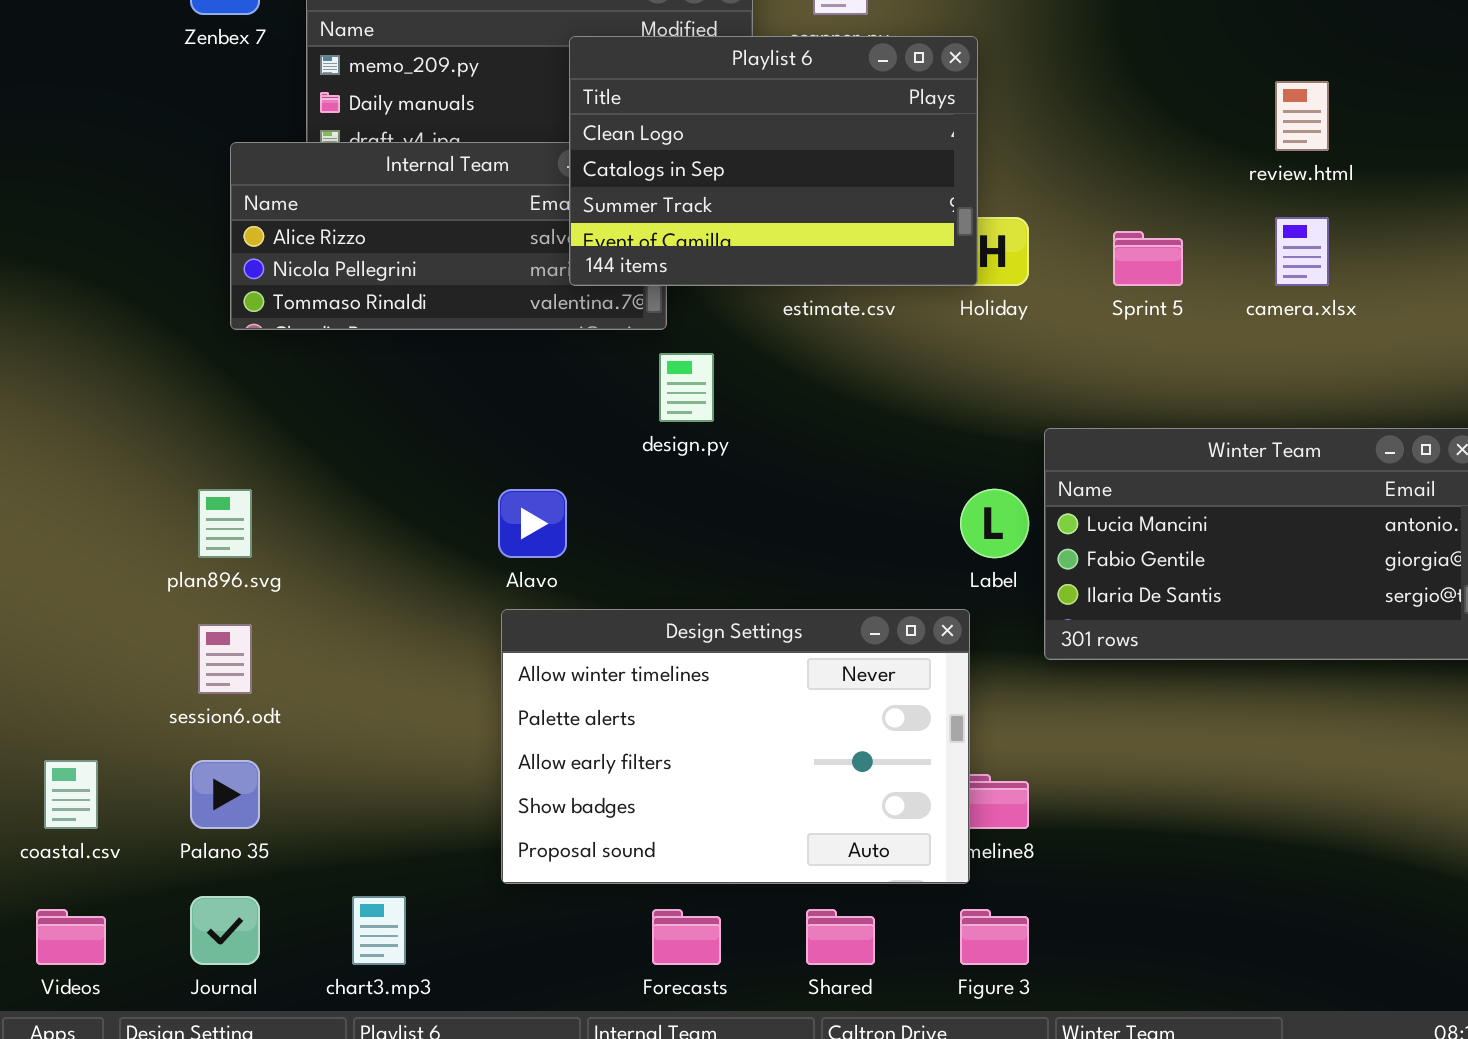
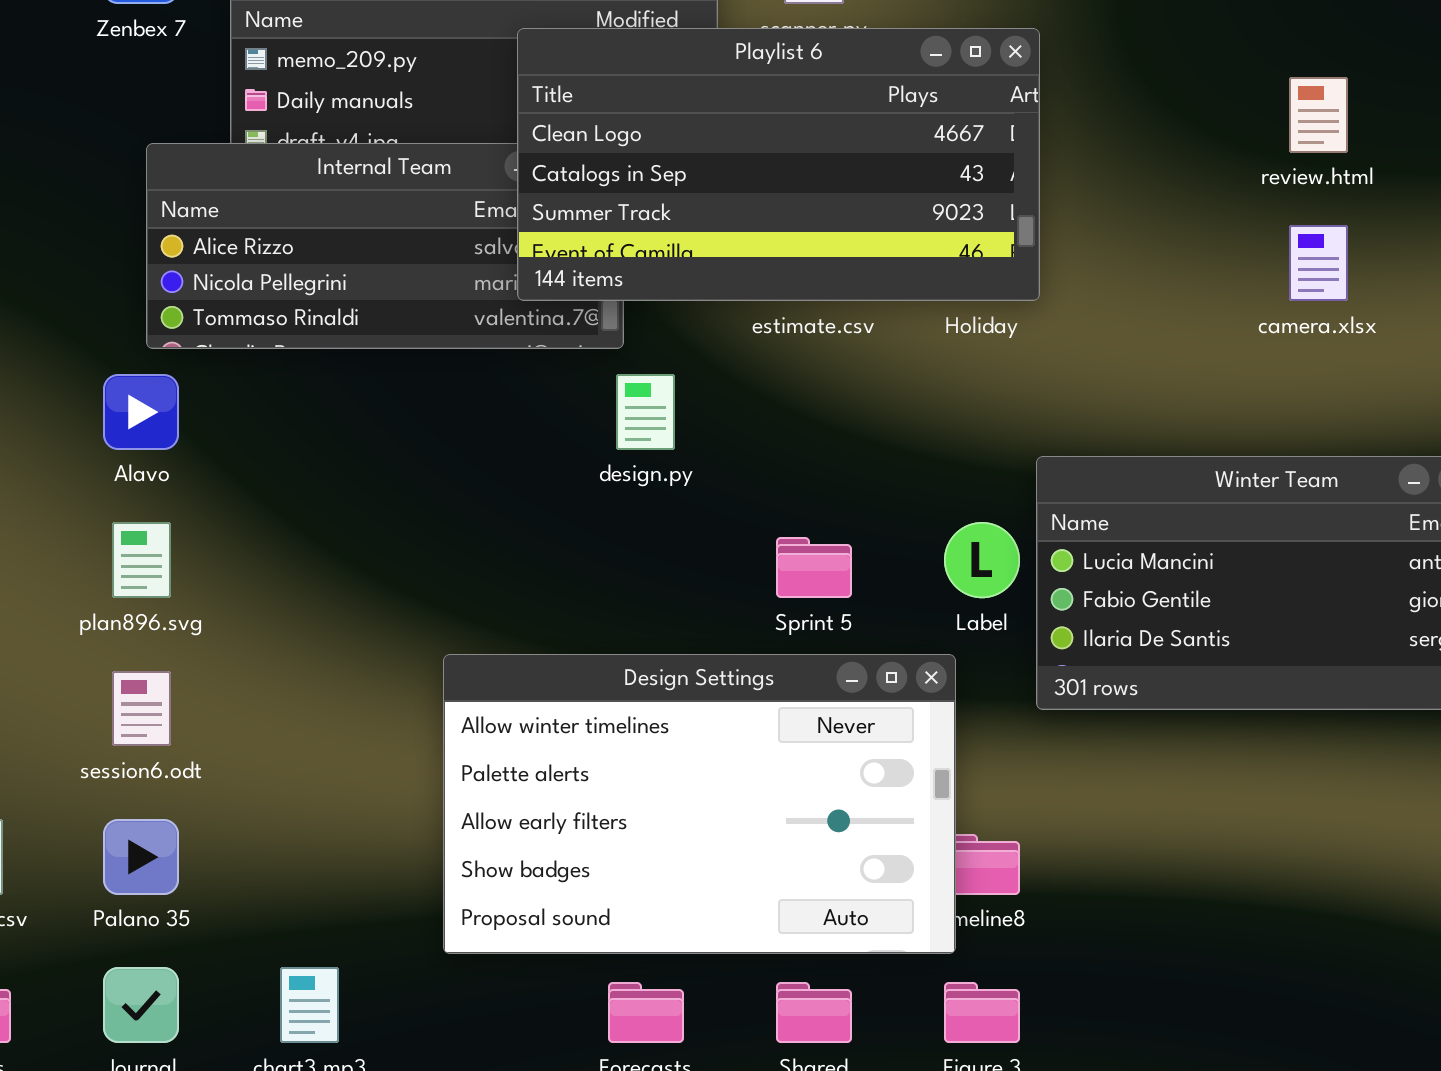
Playlist 6: [569,36,978,286] -> [517,28,1040,301], resized
Sprint 5: [1113,231,1183,286] -> [776,537,852,598], moved
Alavo: [498,489,567,558] -> [103,374,179,450], moved

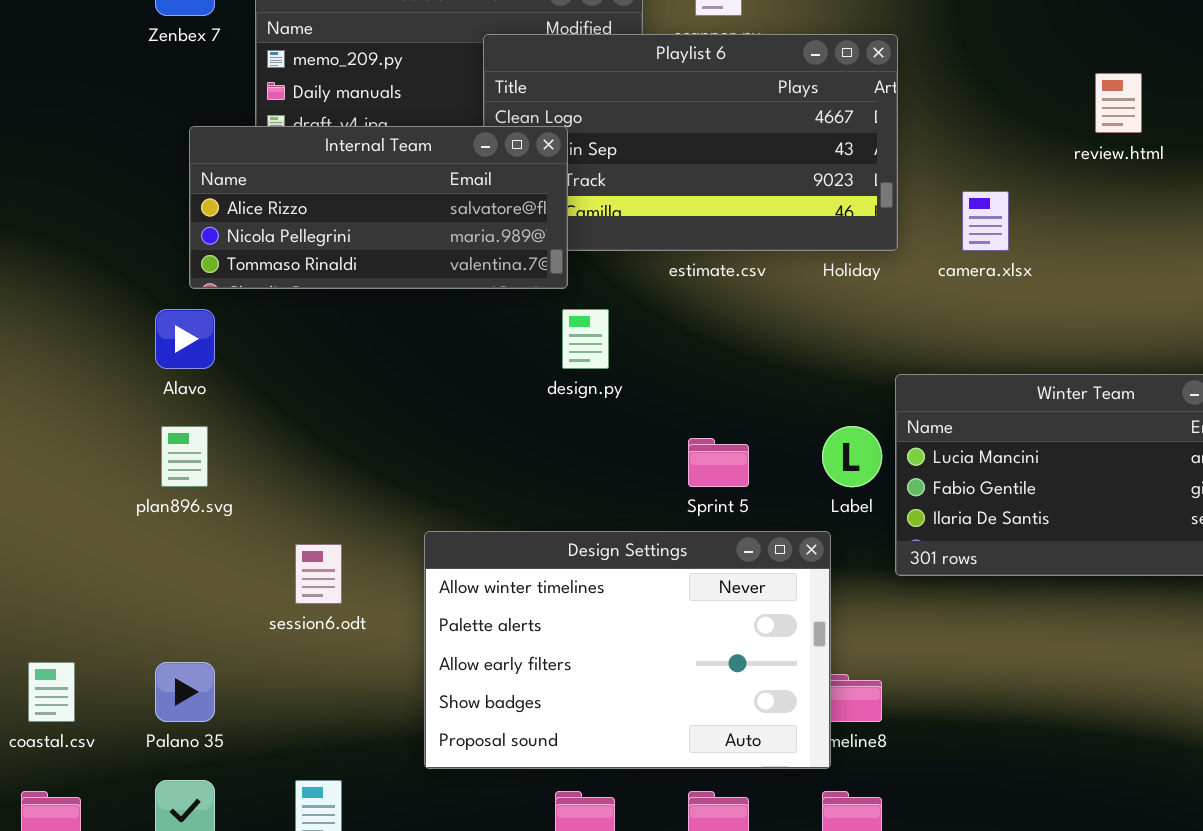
Internal Team: [146,143,624,349] -> [189,126,568,289], raised
camera.xlsx: [1289,225,1348,301] -> [962,191,1009,251], moved
session6.odt: [112,671,171,746] -> [295,544,342,604], moved

